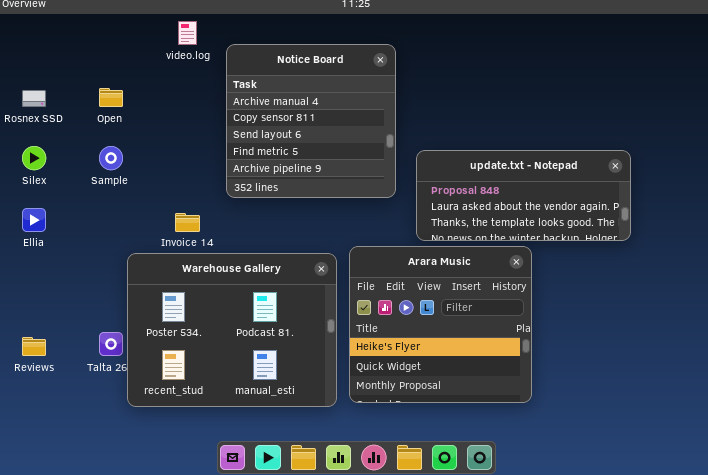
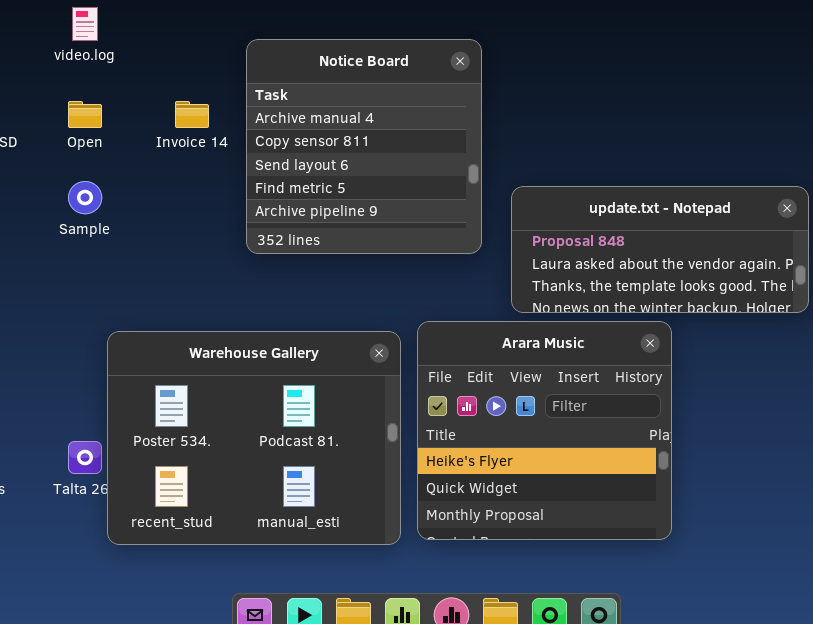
video.log: [178,21,197,45] -> [72,7,98,41], moved
Invoice 14: [175,213,200,232] -> [175,101,209,128], moved

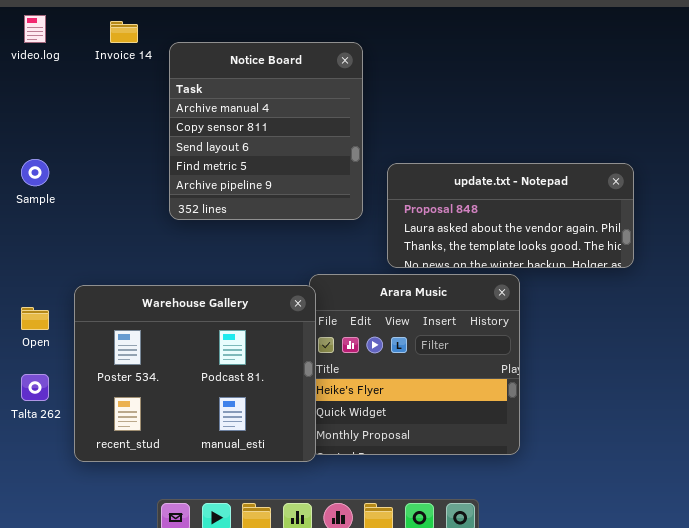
Open: [68,101,102,128] -> [21,307,49,330], moved
Invoice 14: [175,101,209,128] -> [110,21,138,43], moved
Warehouse Gallery: [107,331,401,545] -> [74,285,316,462], moved

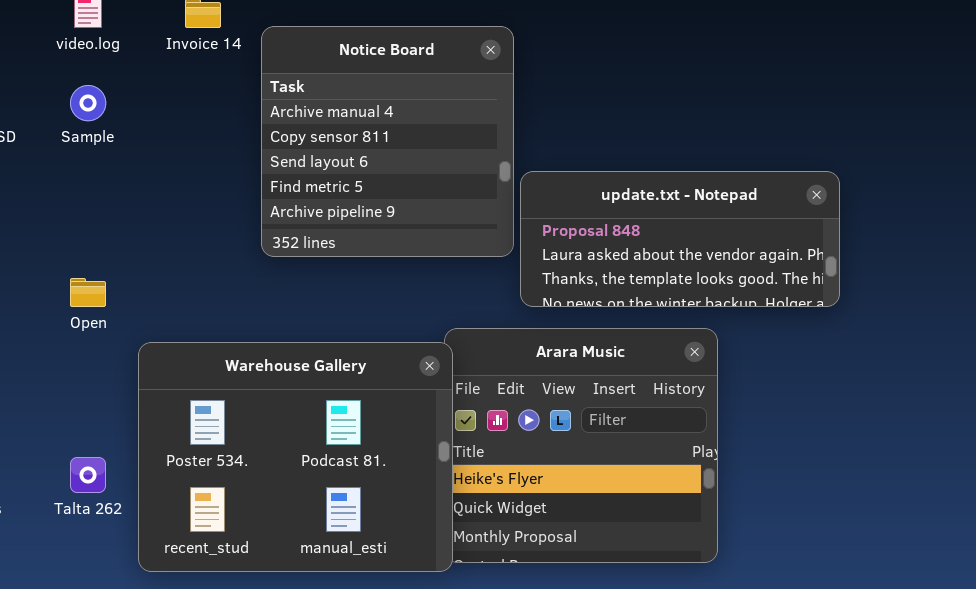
Sample: [21,159,49,186] -> [70,85,106,121], moved
update.txt - Notepad: [387,163,634,268] -> [520,171,840,307], moved
Open: [21,307,49,330] -> [70,278,106,307], moved

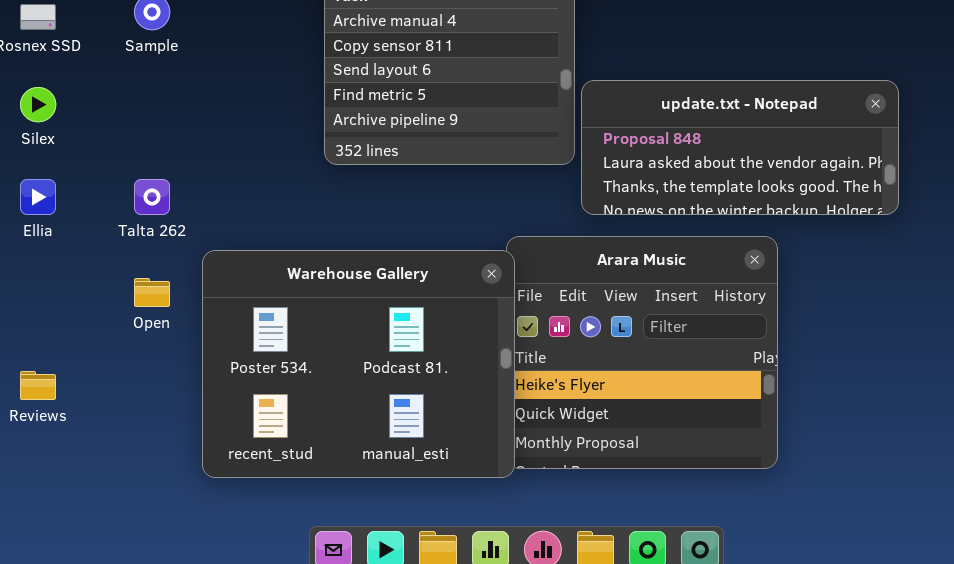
Open: [70,278,106,307] -> [134,278,170,307], moved
Talta 262: [70,457,106,493] -> [134,179,170,215], moved

